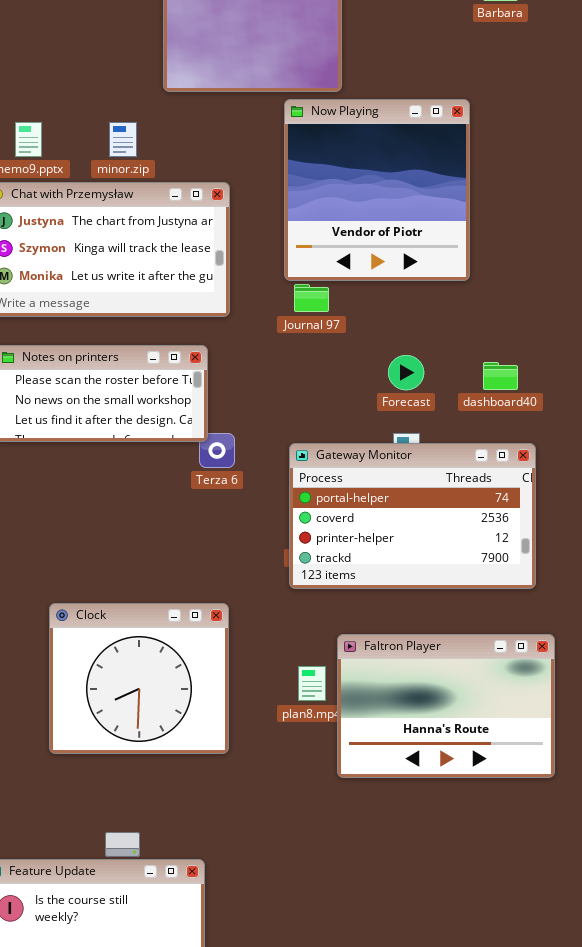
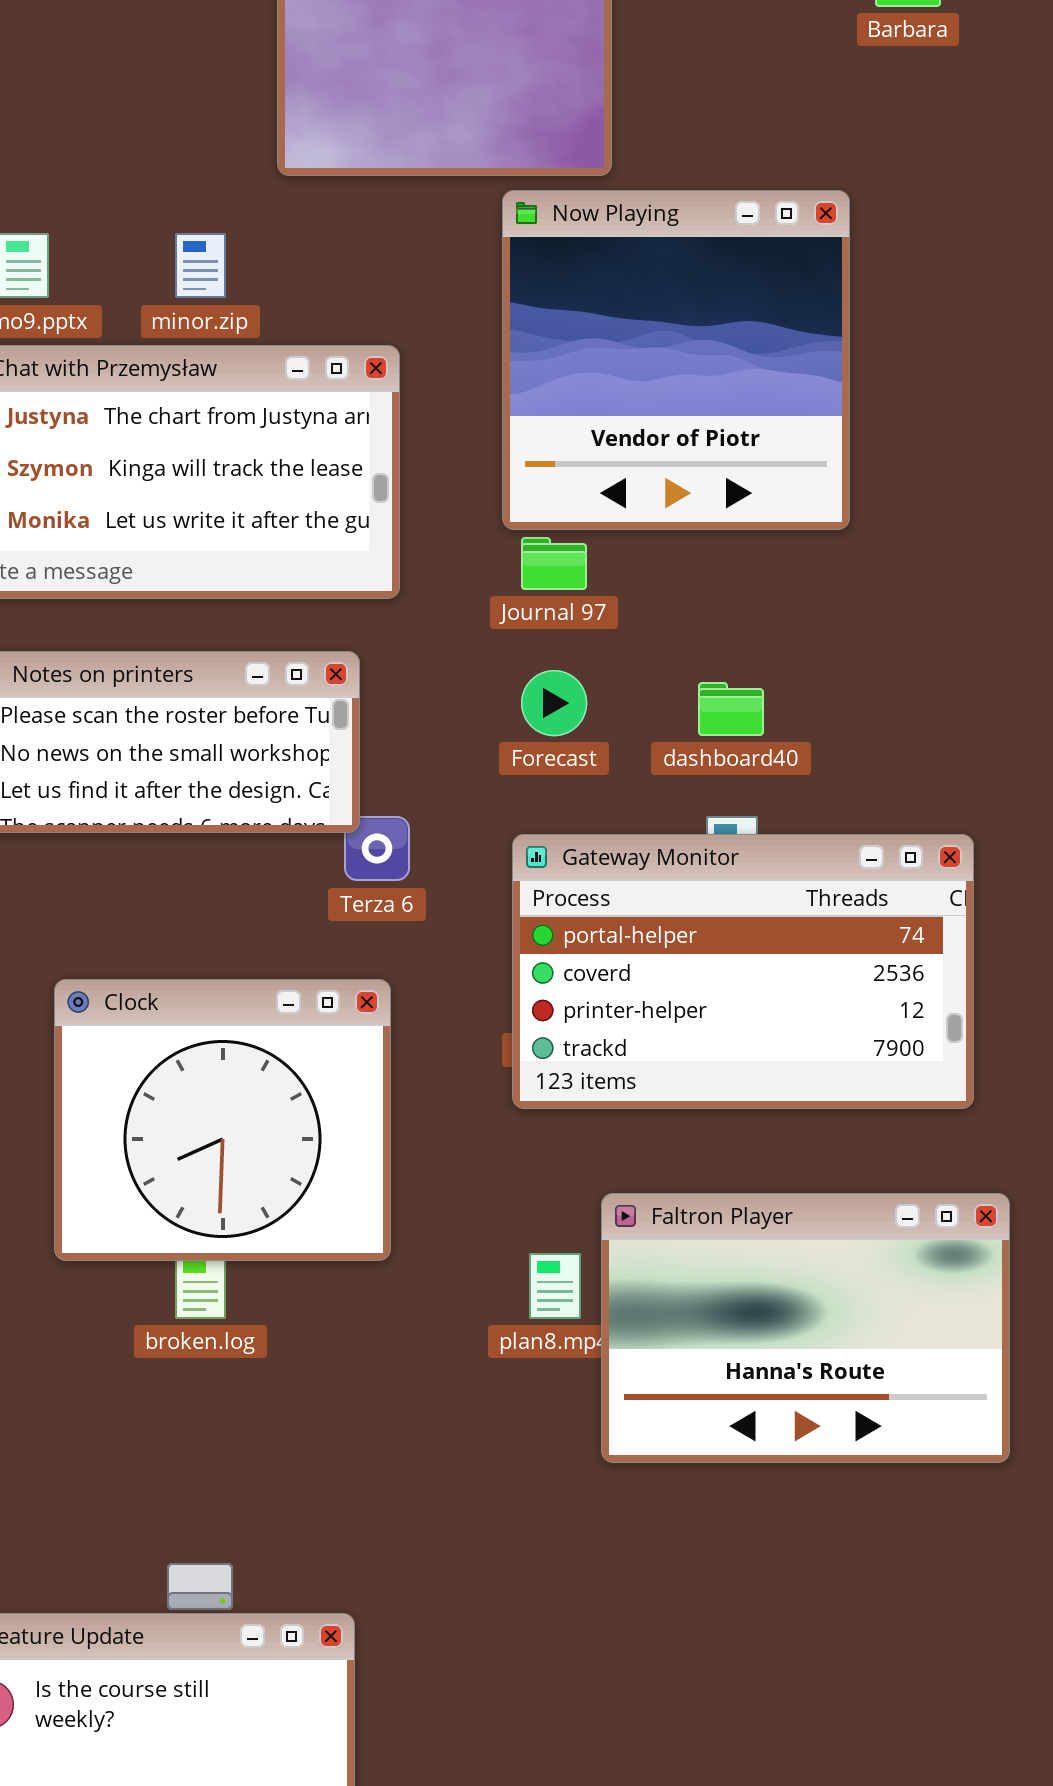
Forecast: [388,355,424,390] -> [521,670,587,736], moved
dashboard40: [483,362,518,390] -> [698,682,764,736], moved
Clock: [49,603,229,754] -> [54,979,391,1261], moved

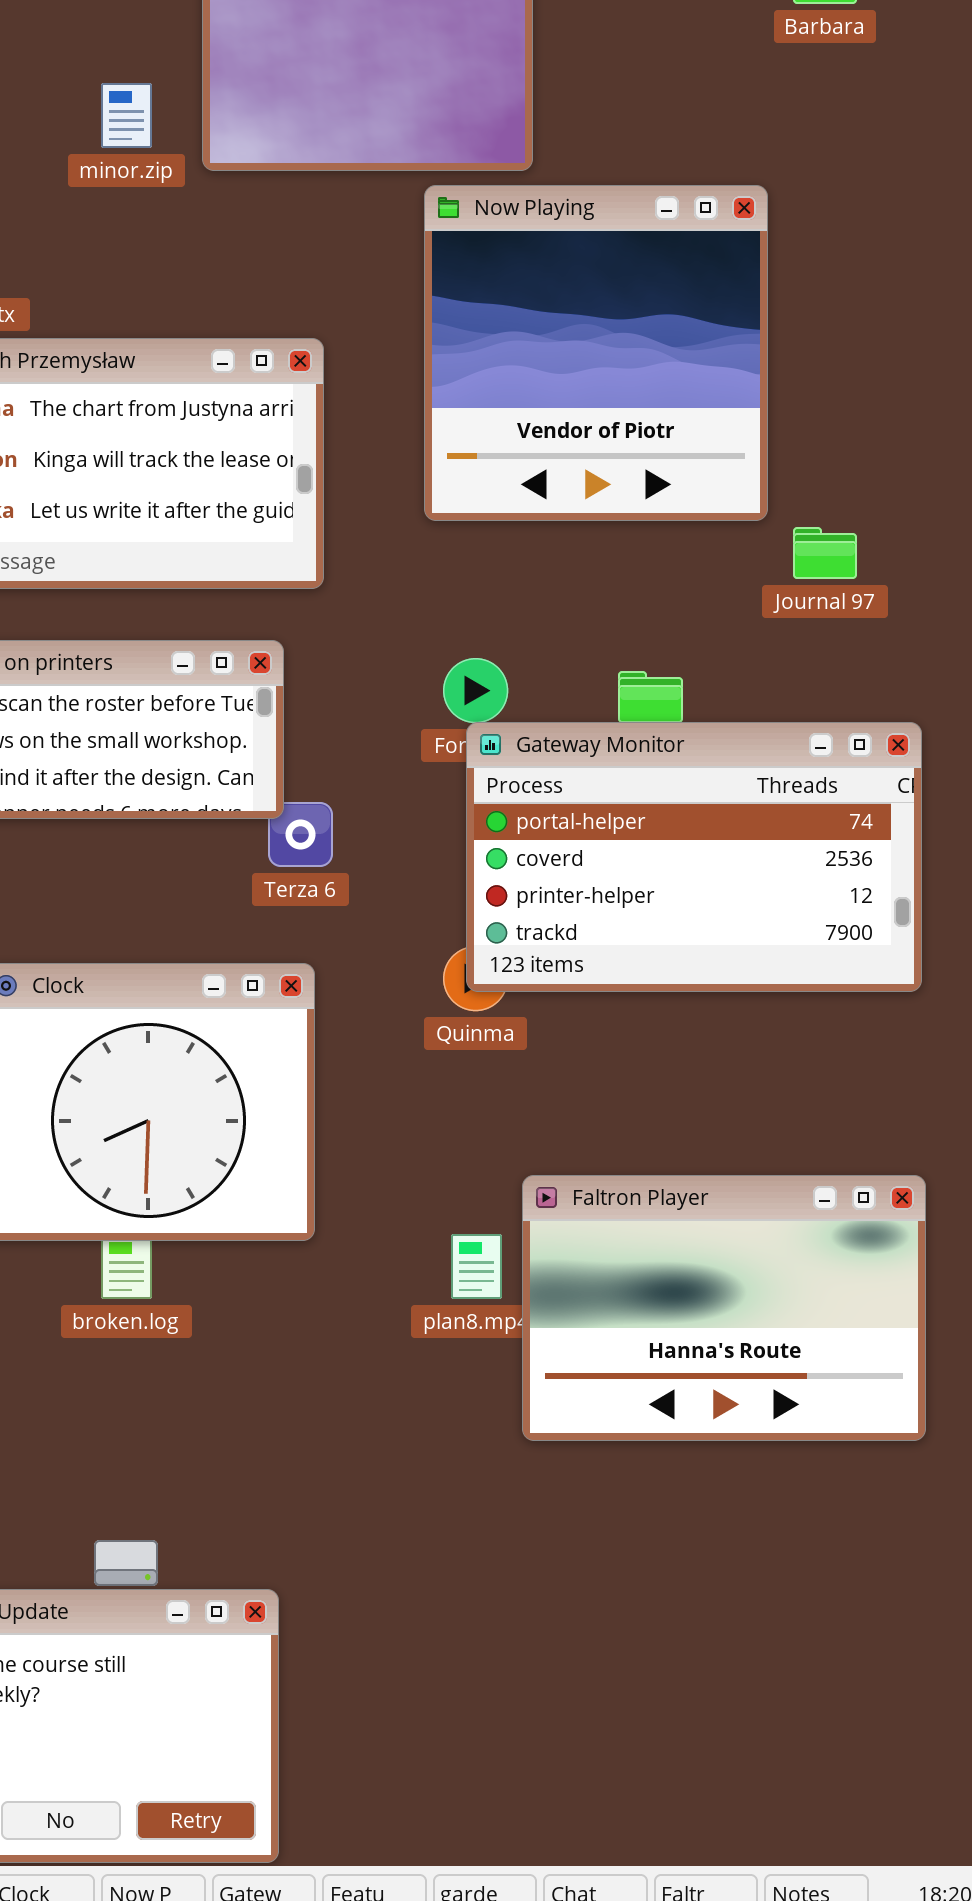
minor.zip: [175,233,226,298] -> [101,83,152,148], moved
Journal 97: [521,537,587,590] -> [793,527,857,579], moved
Gateway Monitor: [512,834,974,1109] -> [466,722,922,992], moved

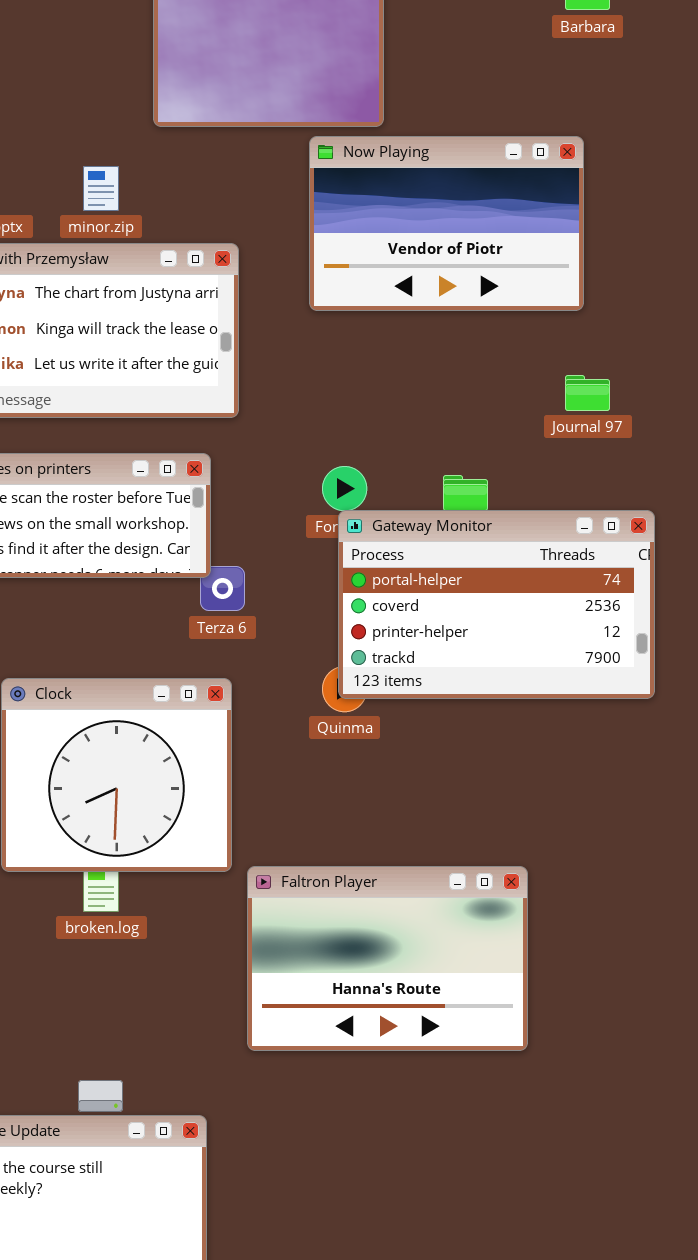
minor.zip: [101,83,152,148] -> [83,166,119,211], moved
Now Playing: [424,185,768,521] -> [309,136,584,311], resized
Faltron Player: [522,1175,926,1441] -> [247,866,528,1051], moved

